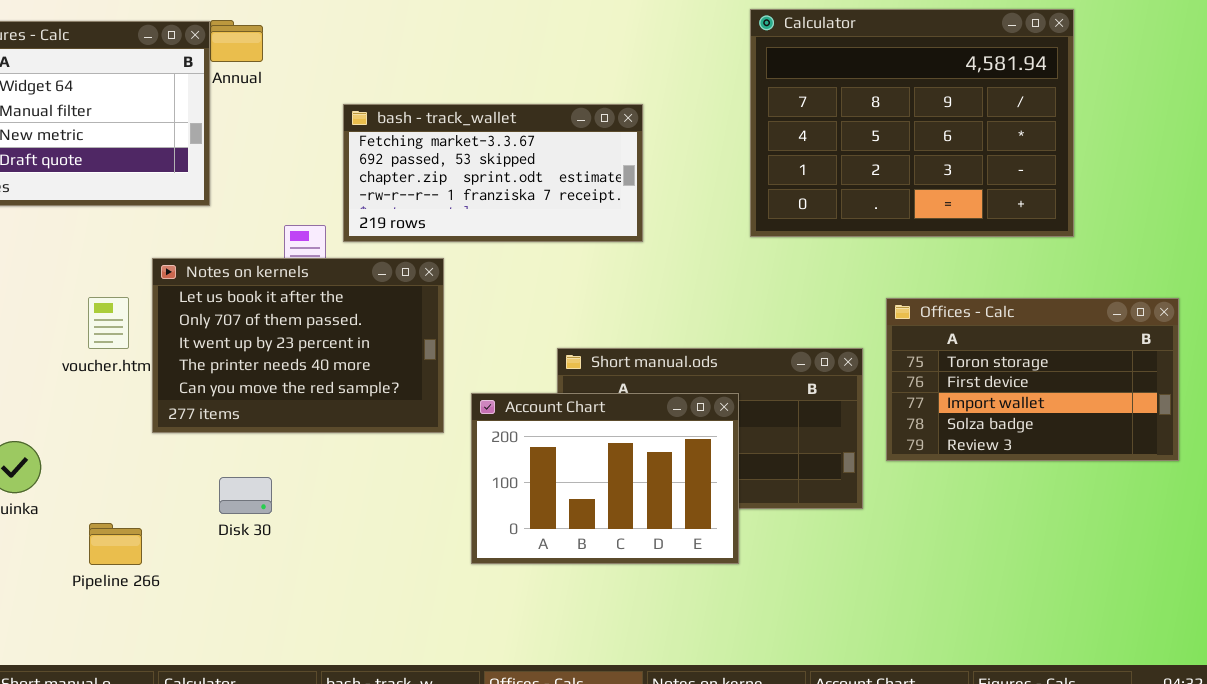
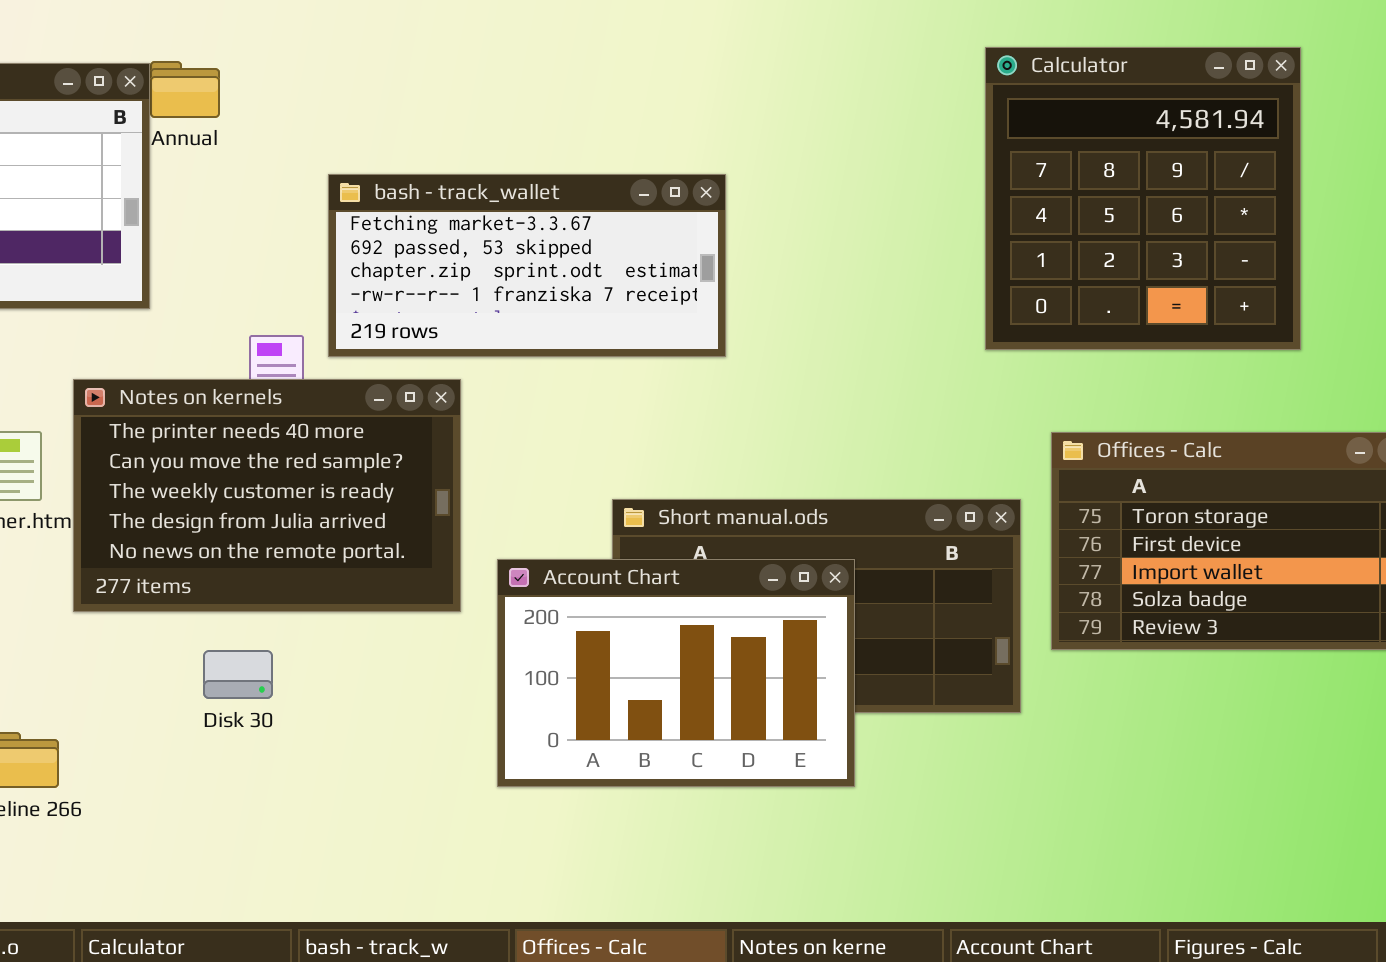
Calculator: [750,9,1074,237] -> [985,47,1301,350], resized
Notes on kernels: [152,258,444,433] -> [73,379,461,612], scrolled down 3 rows
Disk 30: [219,477,272,514] -> [203,650,273,699], moved

